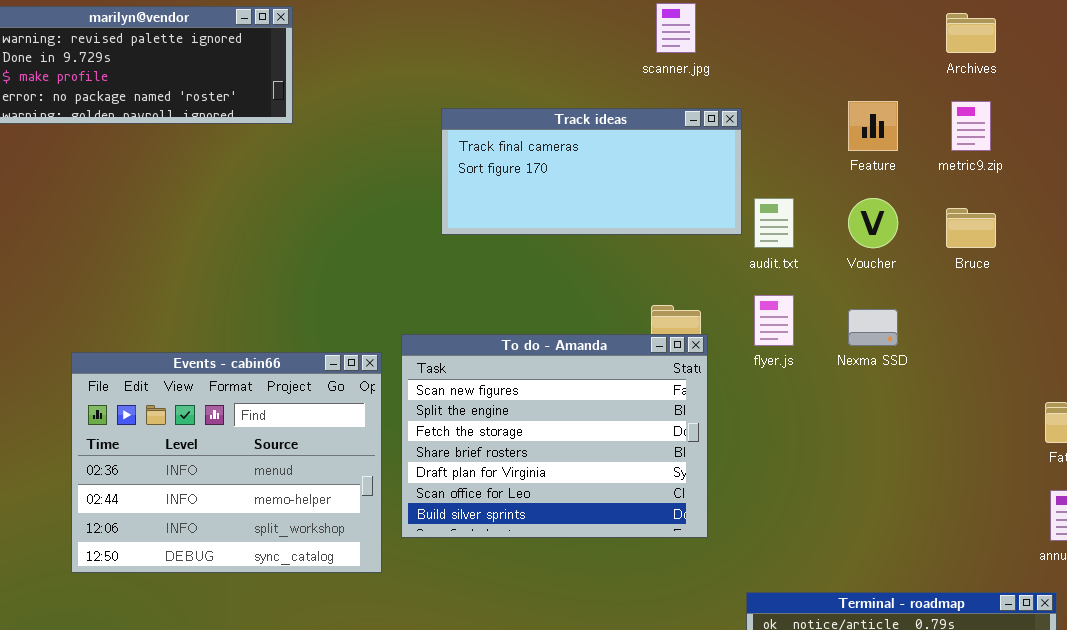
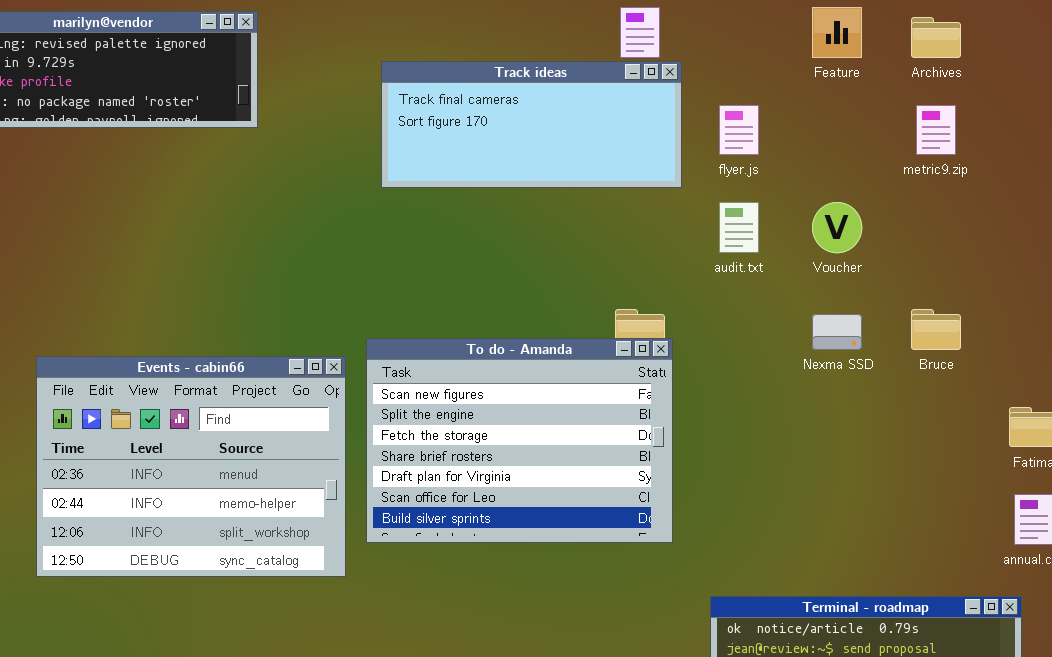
Feature: [848,101,898,151] -> [812,7,862,58], moved
Track ideas: [441,108,742,235] -> [381,61,682,188], moved
Bruce: [946,208,996,248] -> [911,309,961,350], moved
flyer.js: [754,295,794,346] -> [719,105,759,155], moved

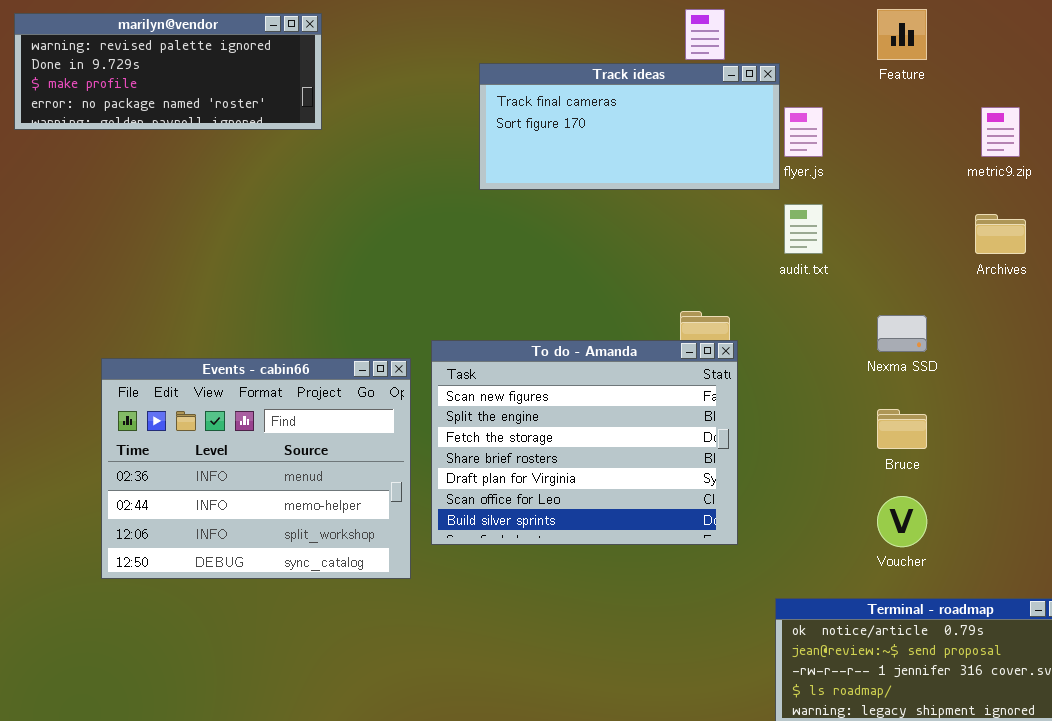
Archives: [911,17,961,58] -> [975,214,1026,254], moved
Track ideas: [381,61,682,188] -> [479,63,780,190], moved
Voucher: [812,202,862,253] -> [877,496,927,547], moved
Bruce: [911,309,961,350] -> [877,409,927,449], moved

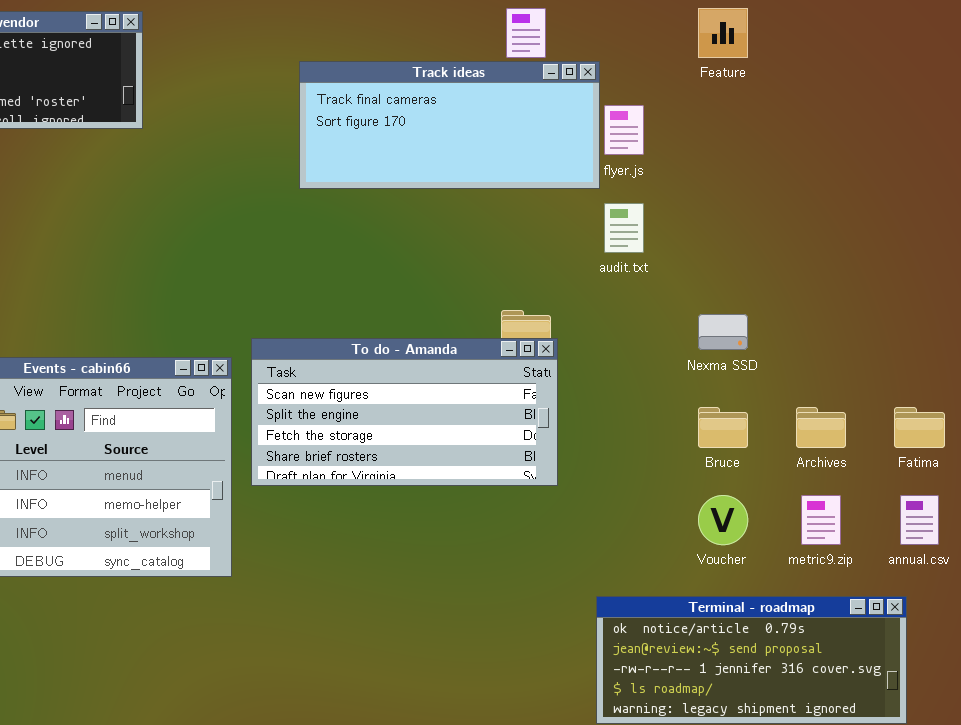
metric9.zip: [981,107,1020,157] -> [801,495,841,545], moved
Archives: [975,214,1026,254] -> [796,407,846,448], moved
To do - Amanda: [431,340,738,545] -> [251,338,558,486], resized

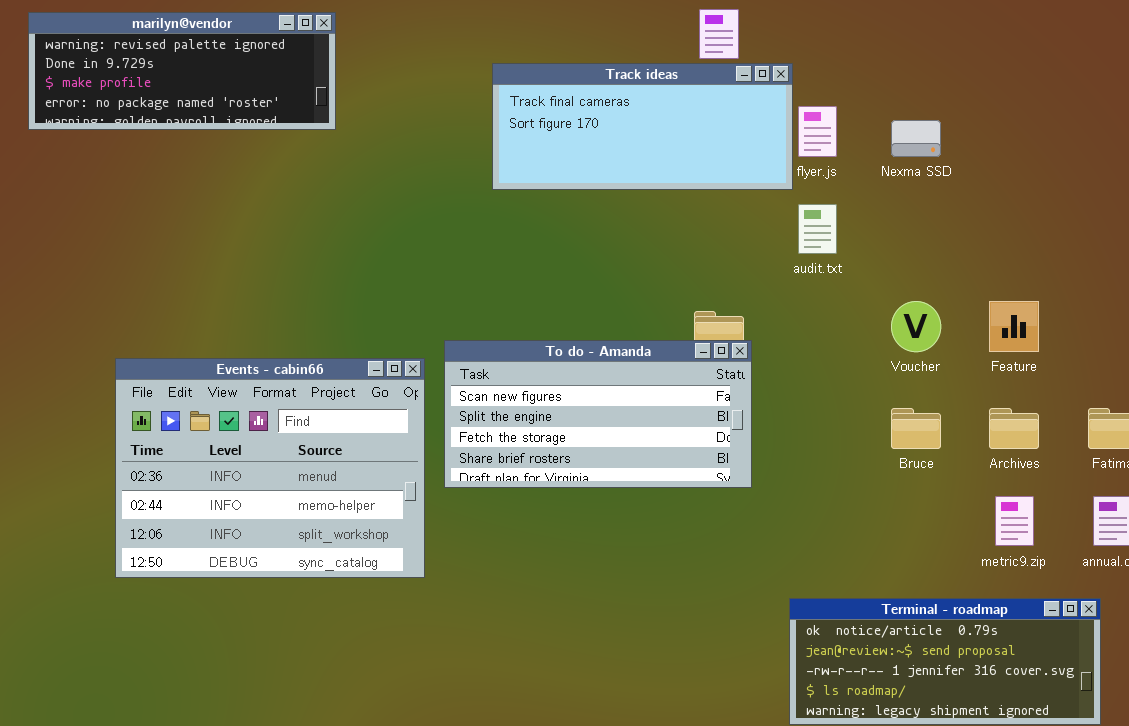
Feature: [698,8,748,58] -> [989,301,1039,352], moved
Nexma SSD: [698,314,748,350] -> [891,120,941,157], moved
Voucher: [698,495,748,545] -> [891,301,941,352], moved

